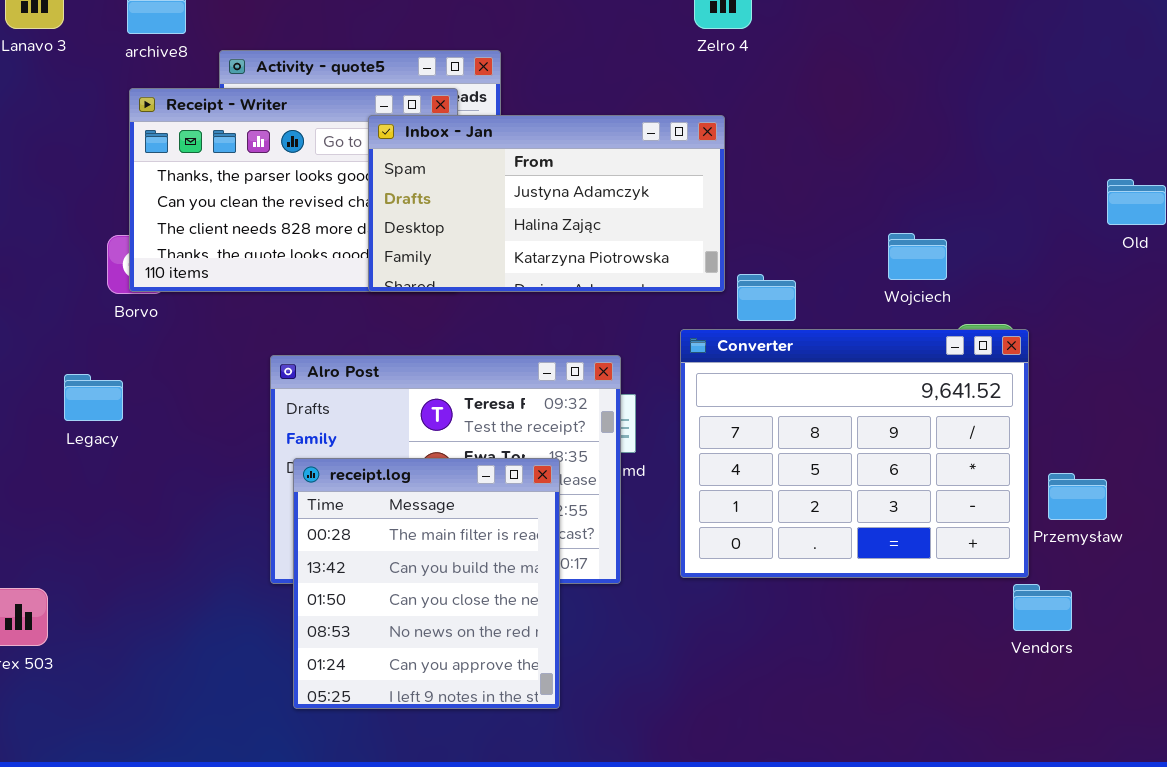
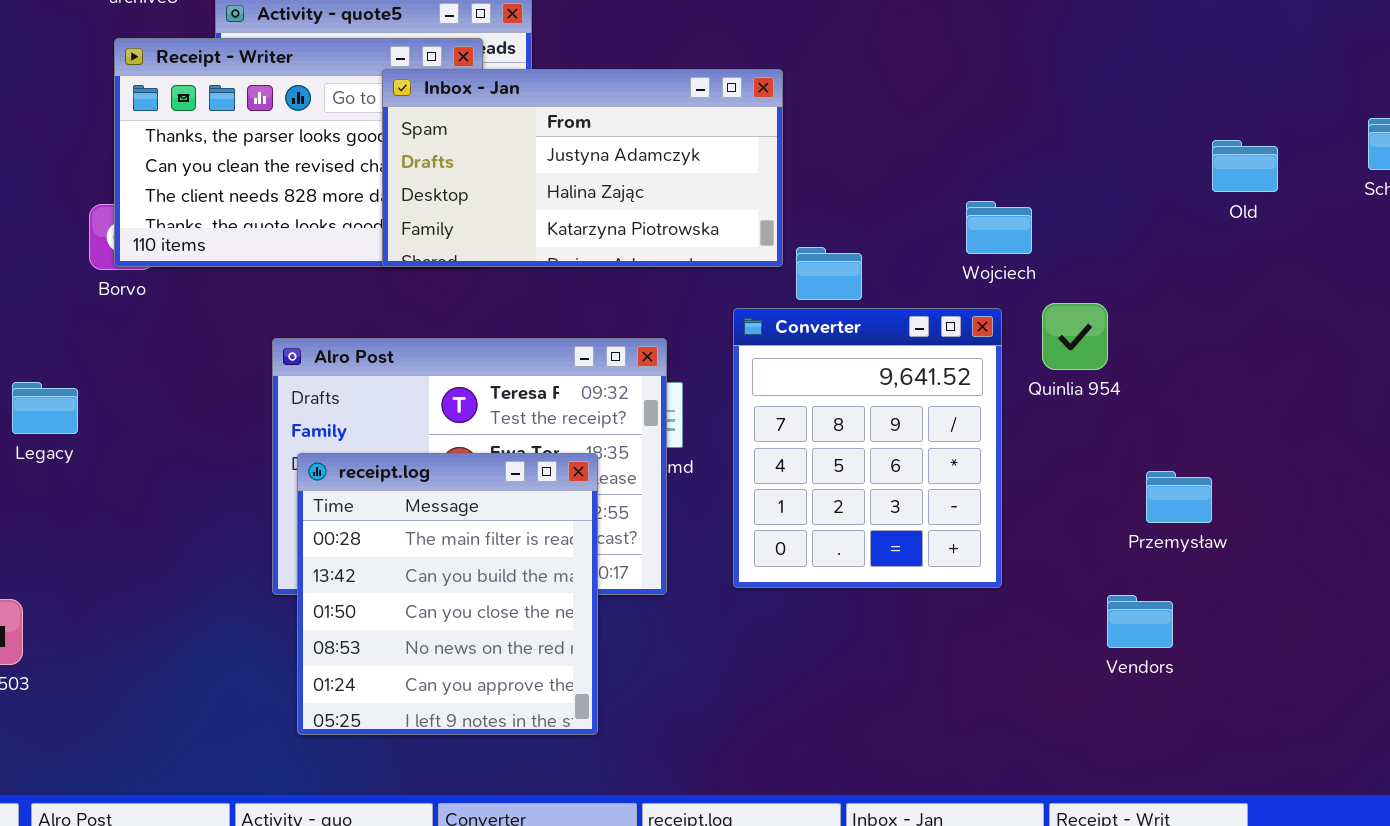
Converter: [680,329,1029,578] -> [733,308,1002,588], resized
Legacy: [64,374,123,421] -> [12,382,78,434], moved

